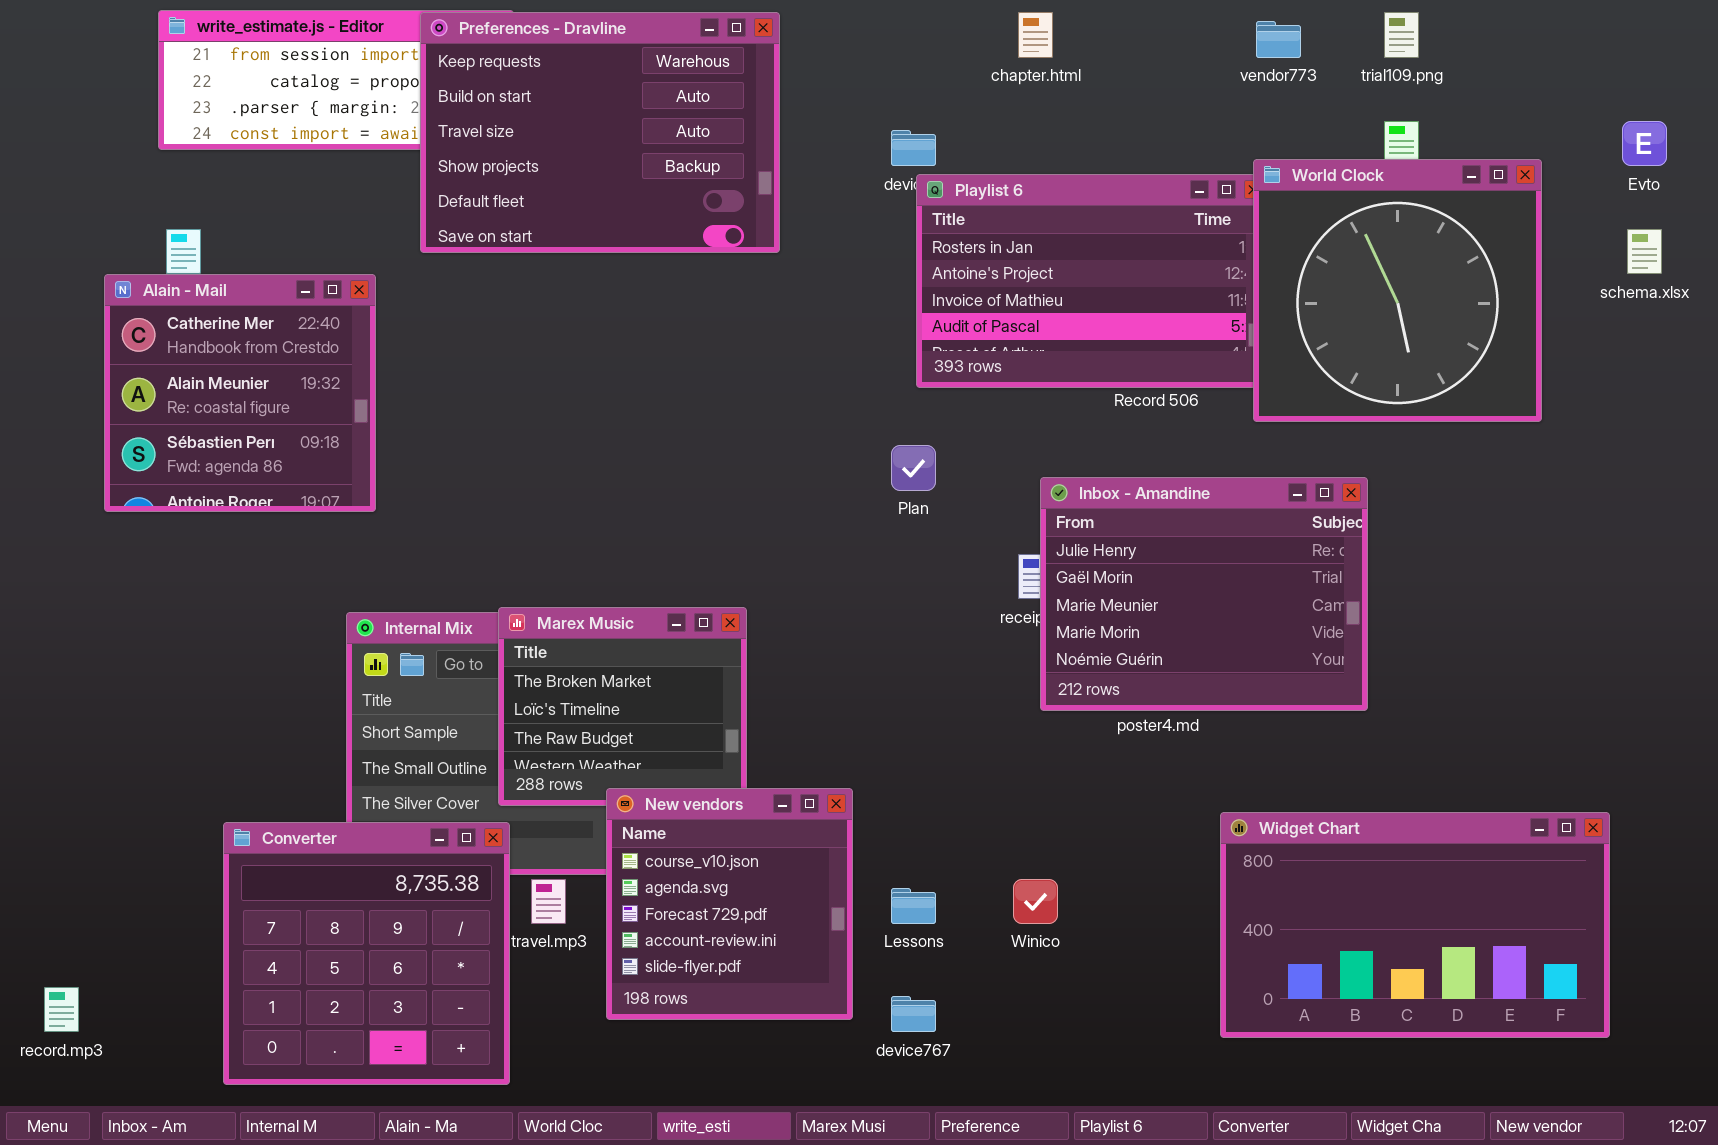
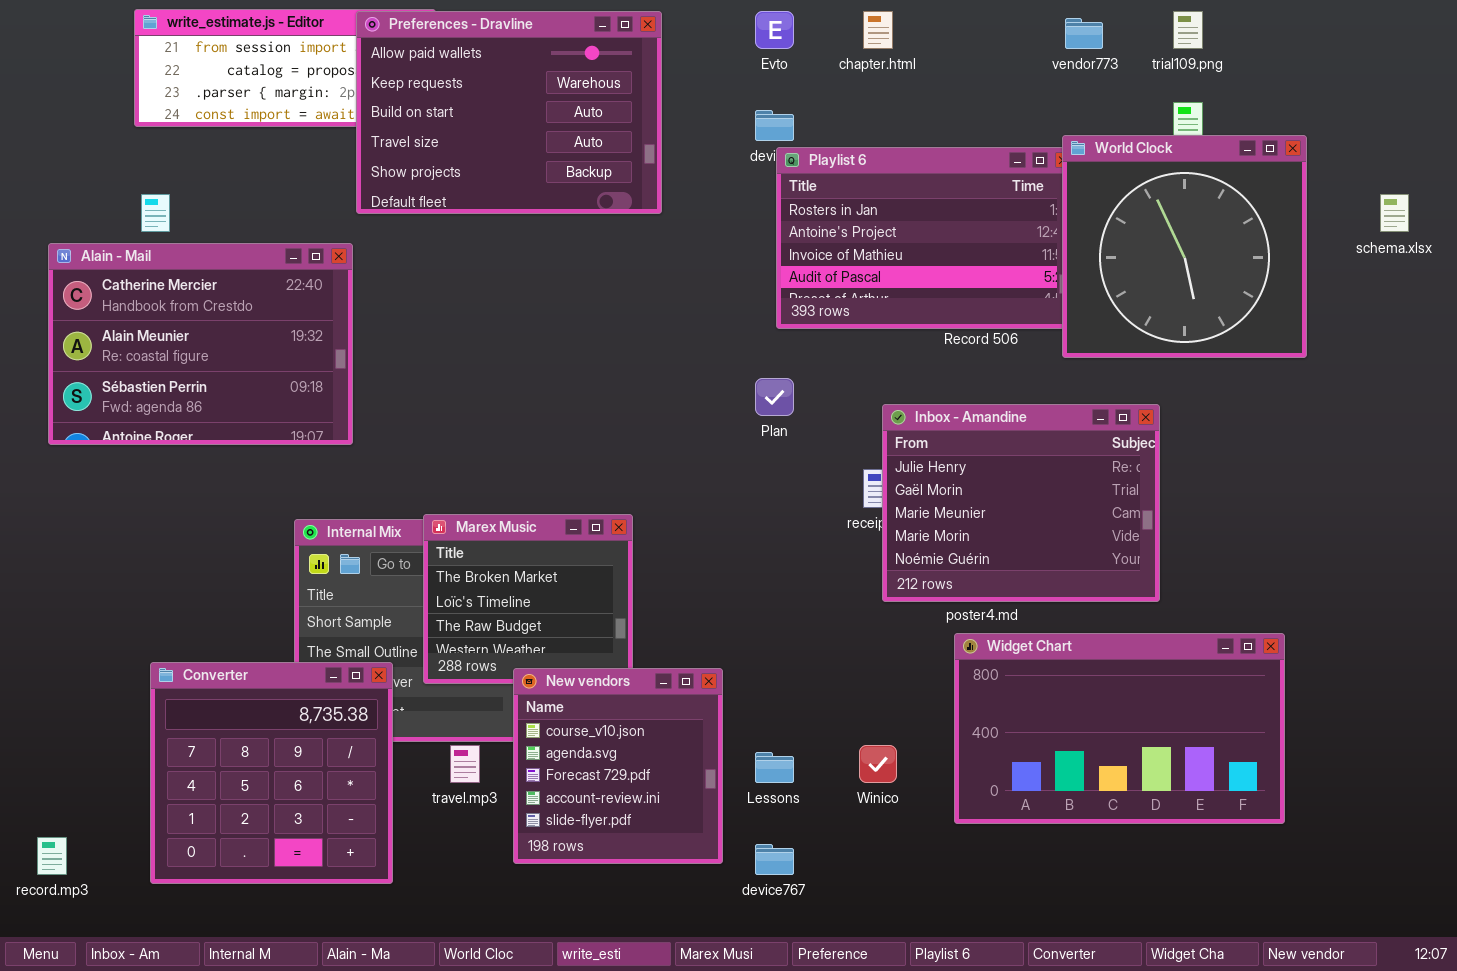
Preferences - Dravline: [420,12,780,253] -> [356,11,662,214], scrolled up 1 row
Evto: [1622,121,1667,166] -> [755,11,794,49], moved
Alain - Mail: [104,274,376,512] -> [48,243,353,445], moved, resized
Widget Chart: [1220,812,1610,1038] -> [954,633,1285,824], moved
Converter: [223,822,510,1085] -> [150,662,393,884], moved

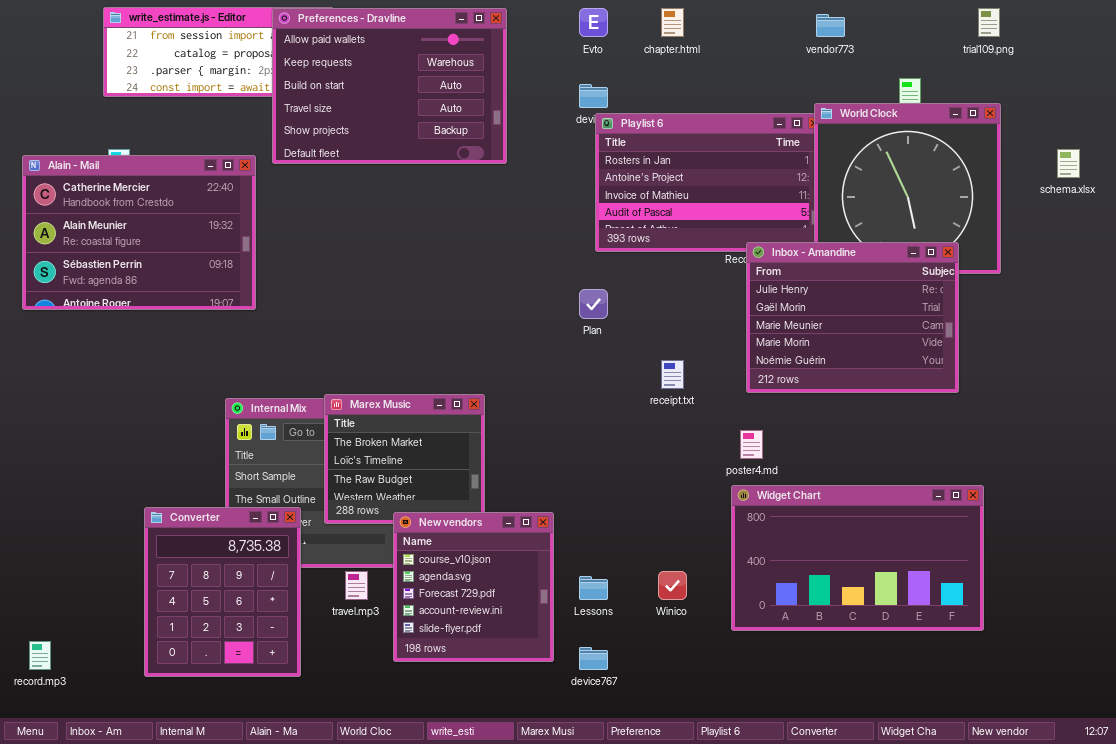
trial109.png: [1173,11,1203,49] -> [978,8,1000,37], moved
Alain - Mail: [48,243,353,445] -> [22,155,256,310], moved
Inbox - Amandine: [882,404,1160,602] -> [746,242,959,393], moved
Converter: [150,662,393,884] -> [144,507,301,677], resized

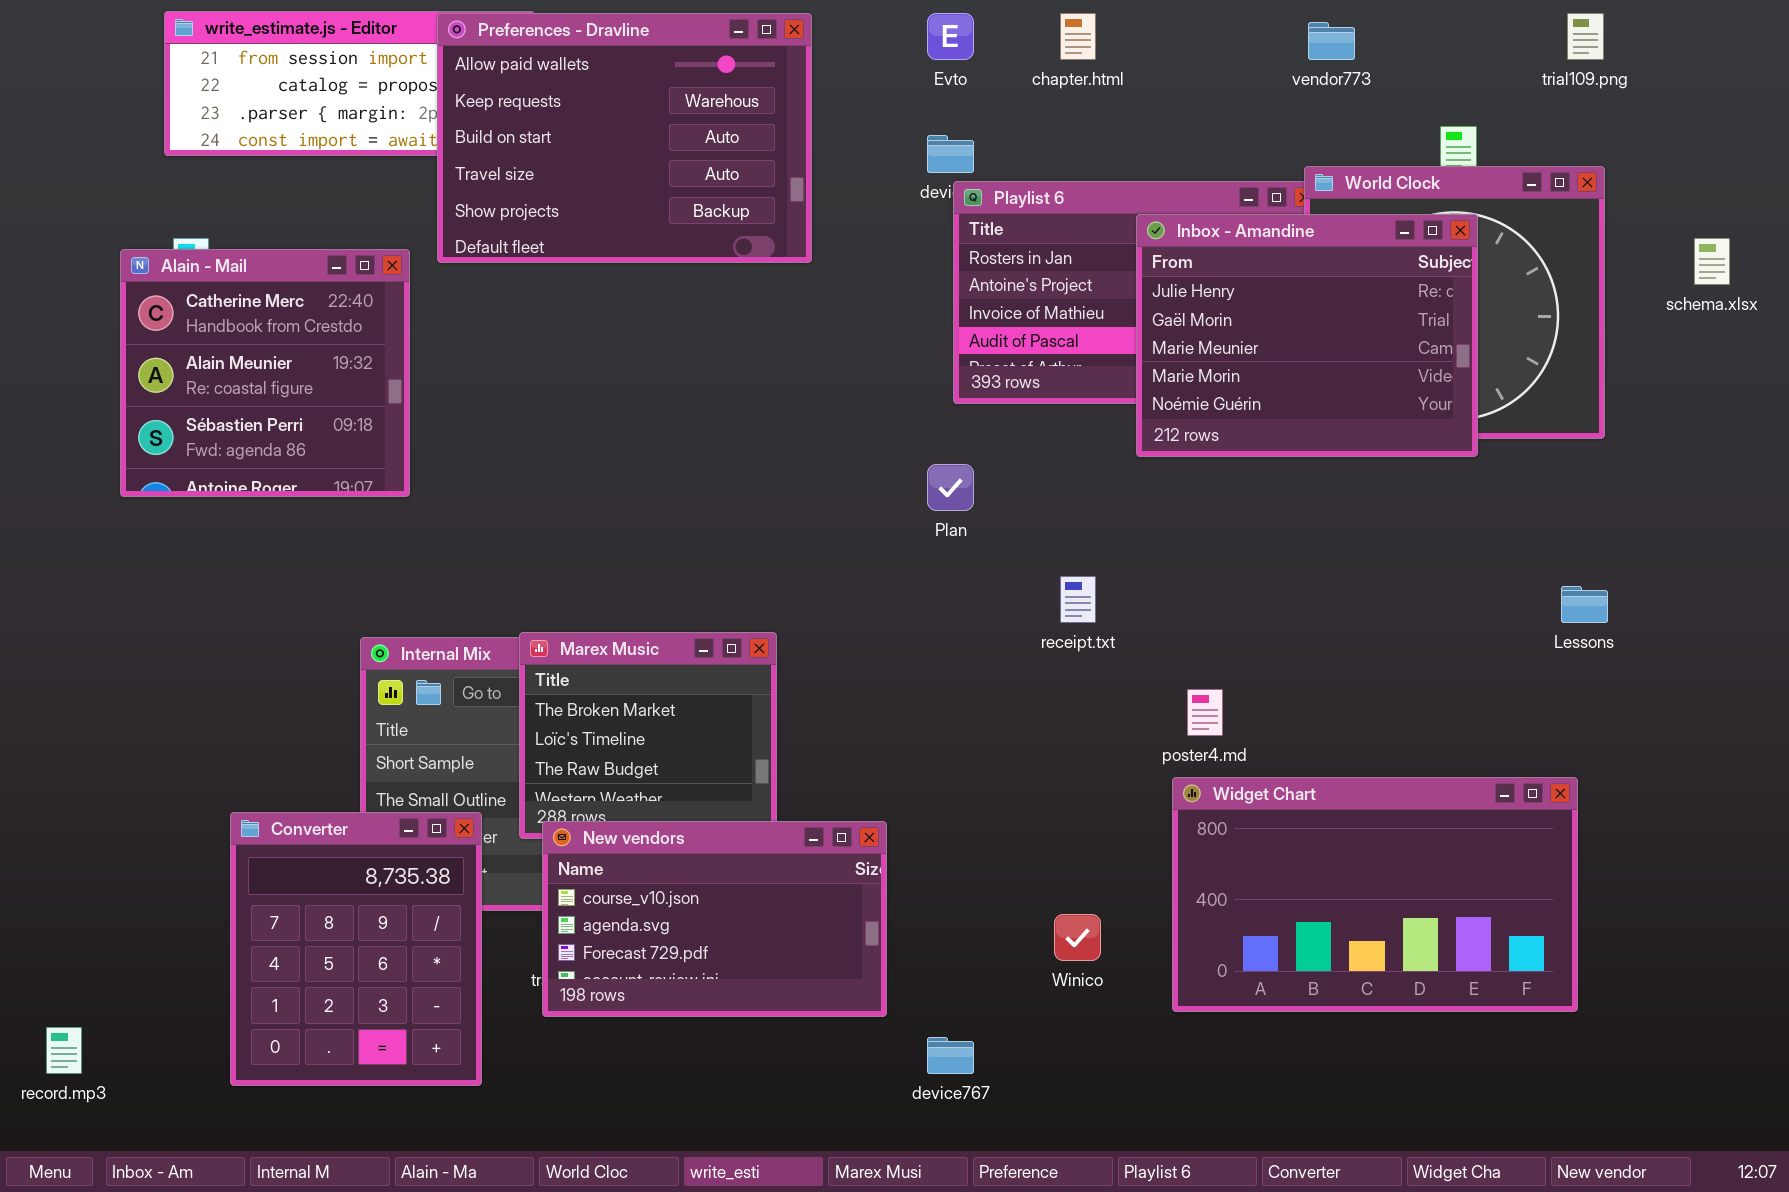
Alain - Mail: [22,155,256,310] -> [120,249,410,497], resized
Inbox - Amandine: [746,242,959,393] -> [1136,214,1478,457], moved
New vendors: [393,512,554,662] -> [542,821,887,1017], resized
Lessons: [579,576,608,600] -> [1561,586,1608,623], moved

